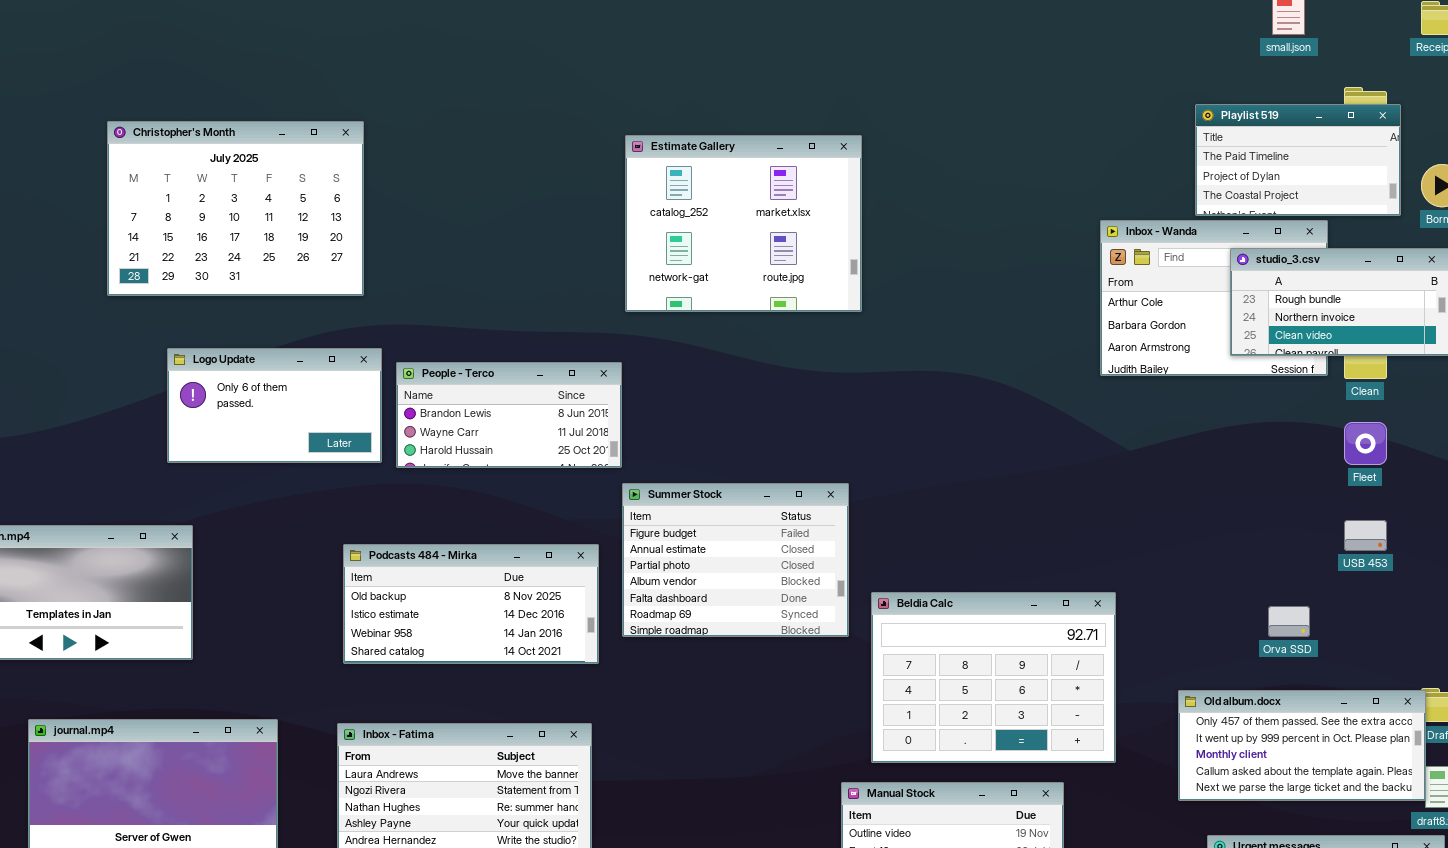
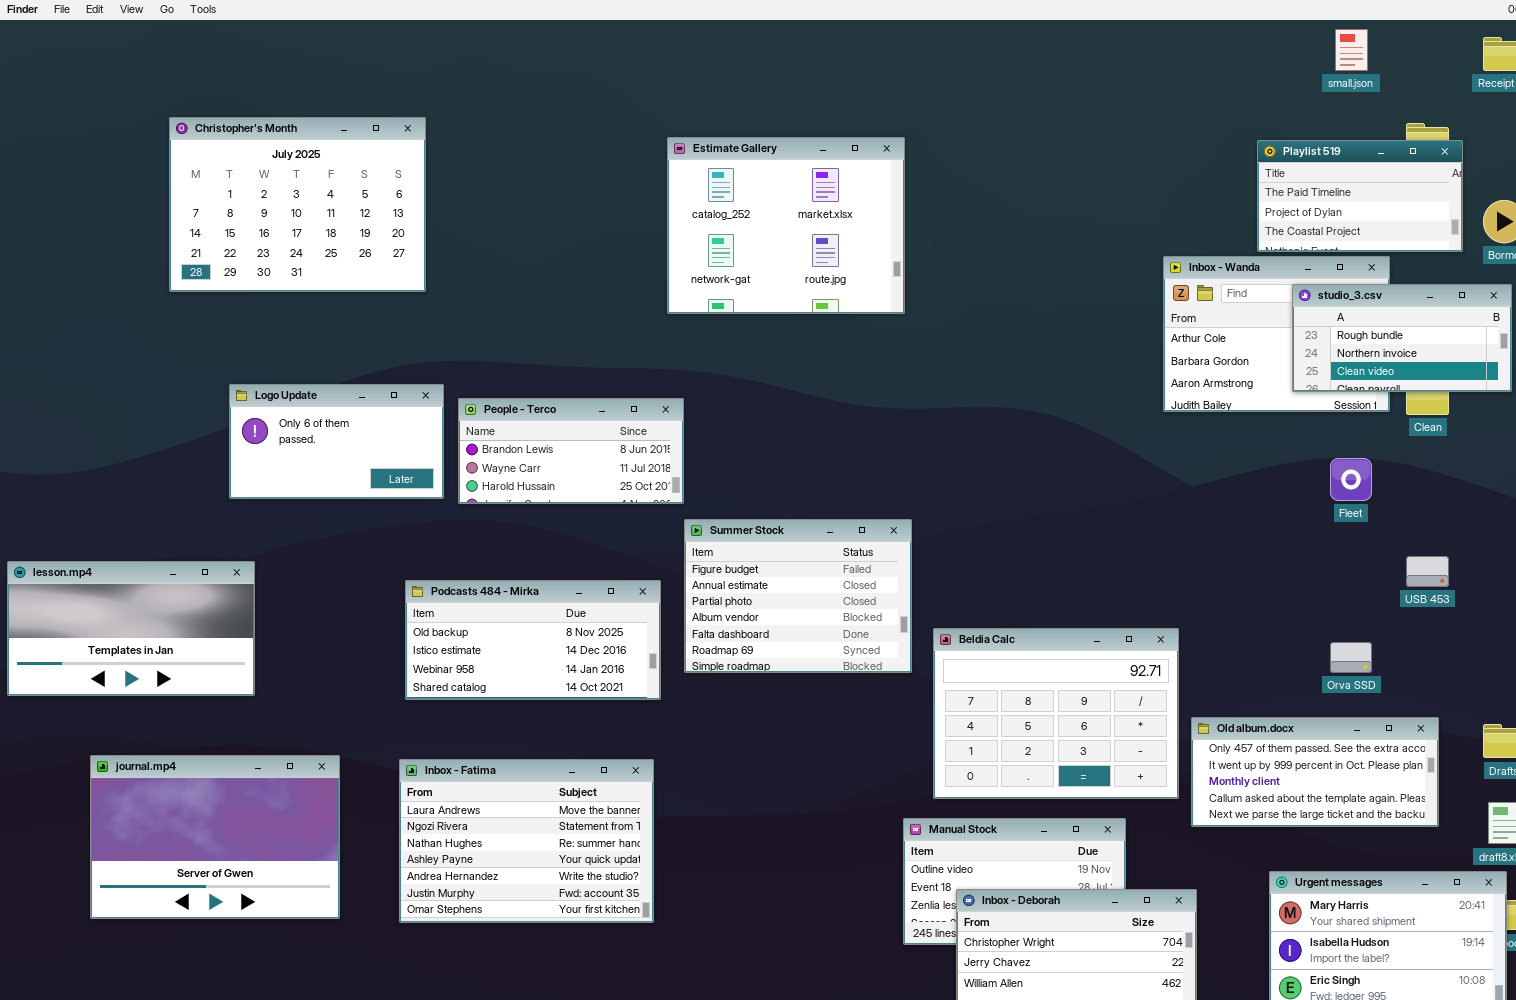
Christopher's Month: [107,121,364,296] -> [169,117,426,292], moved
Estimate Gallery: [625,135,862,312] -> [667,137,905,314], moved
Fleet: [1344,422,1387,465] -> [1330,458,1372,501], moved
Old album.docx: [1178,690,1426,801] -> [1191,717,1439,827], moved

